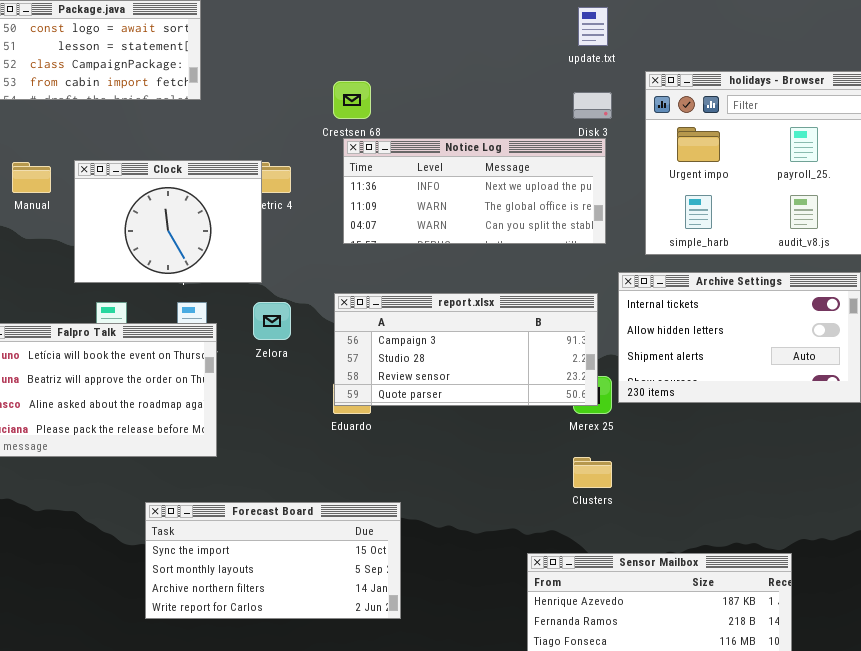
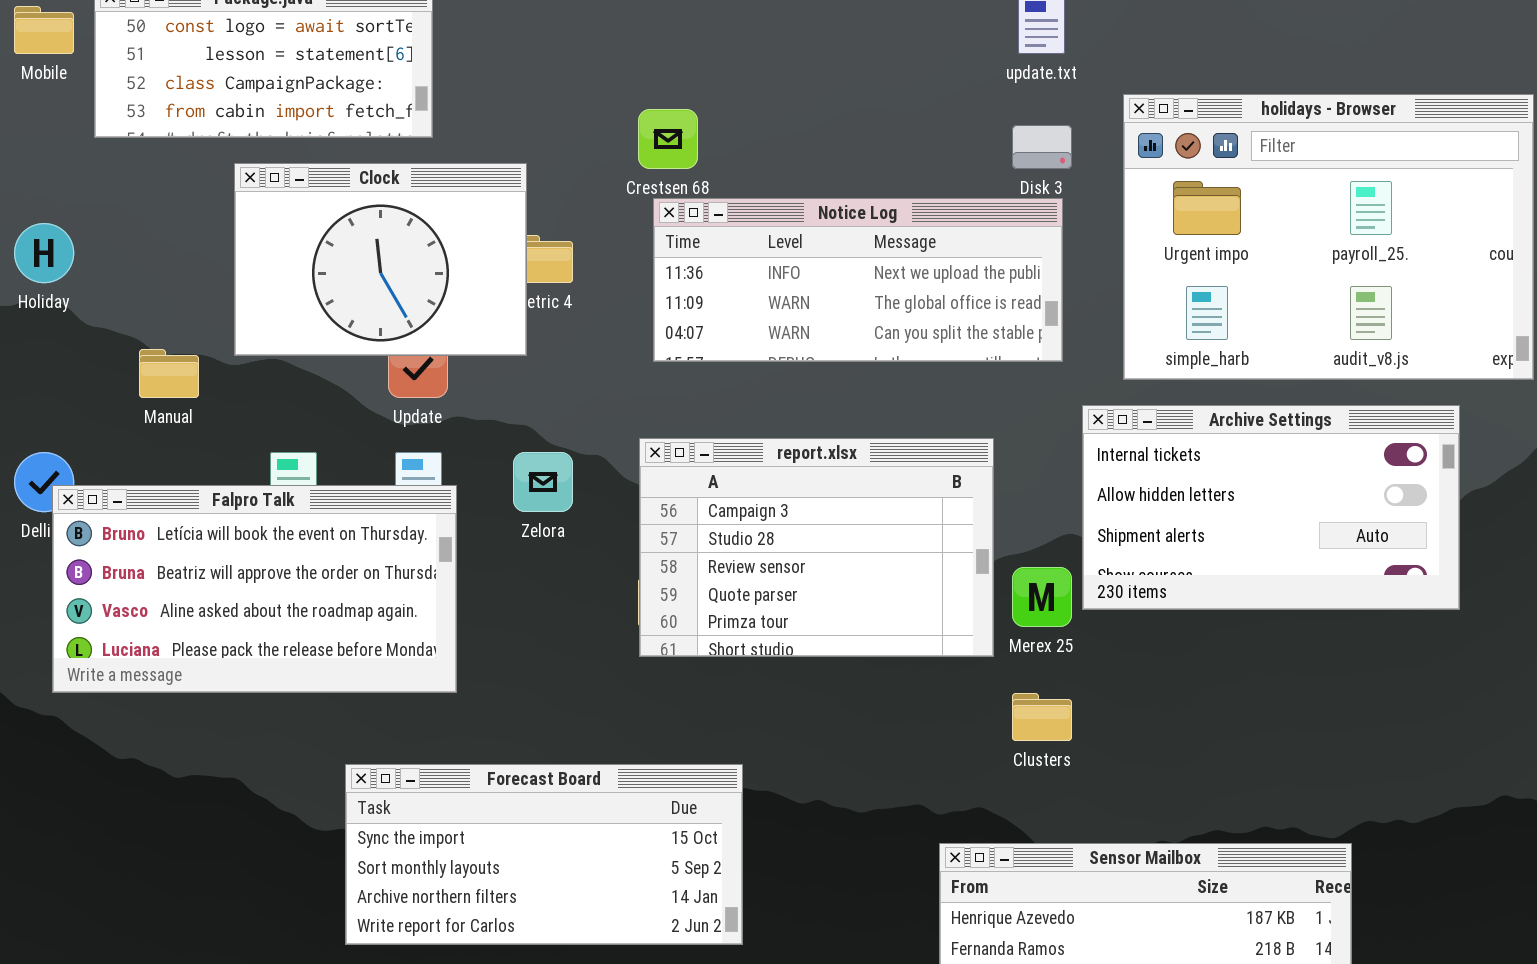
Clock: [74,160,262,283] -> [234,163,527,356], moved
Manual: [12,162,51,193] -> [139,349,199,398], moved
report.xlsx: [334,293,598,406] -> [639,438,994,657], resized

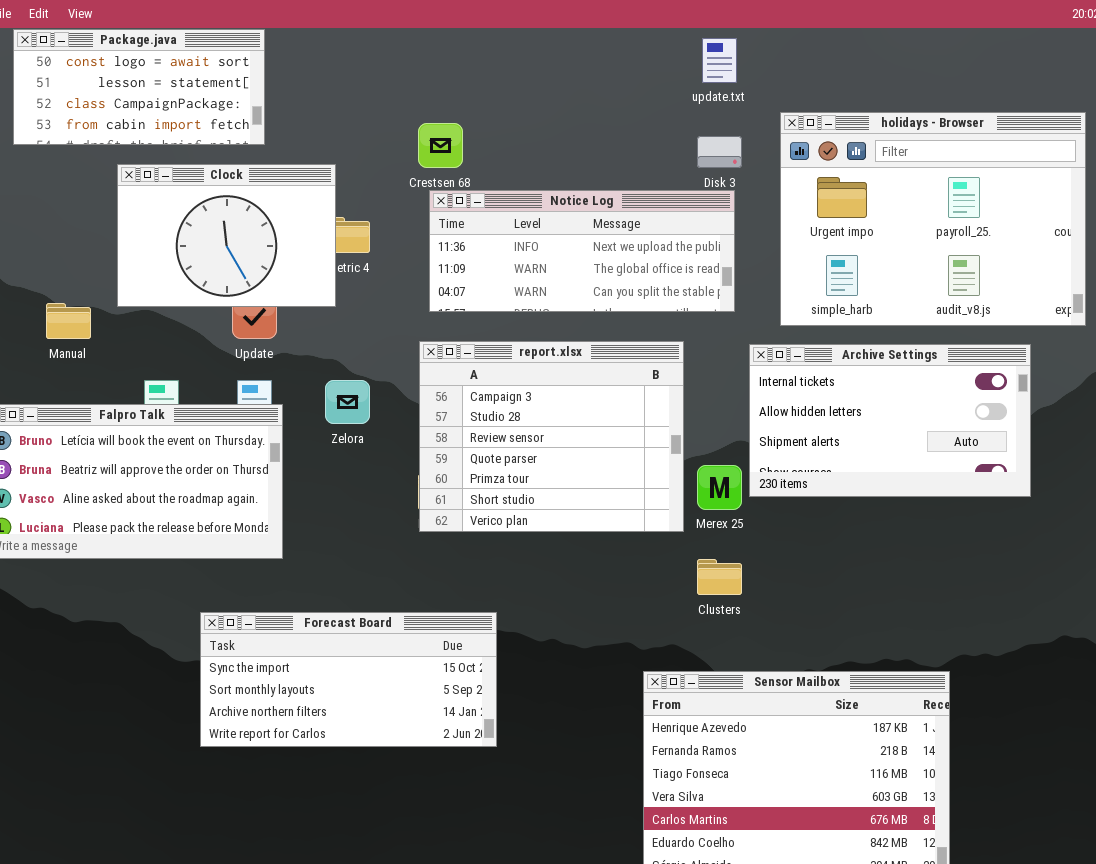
report.xlsx: [639,438,994,657] -> [419,341,684,532], resized

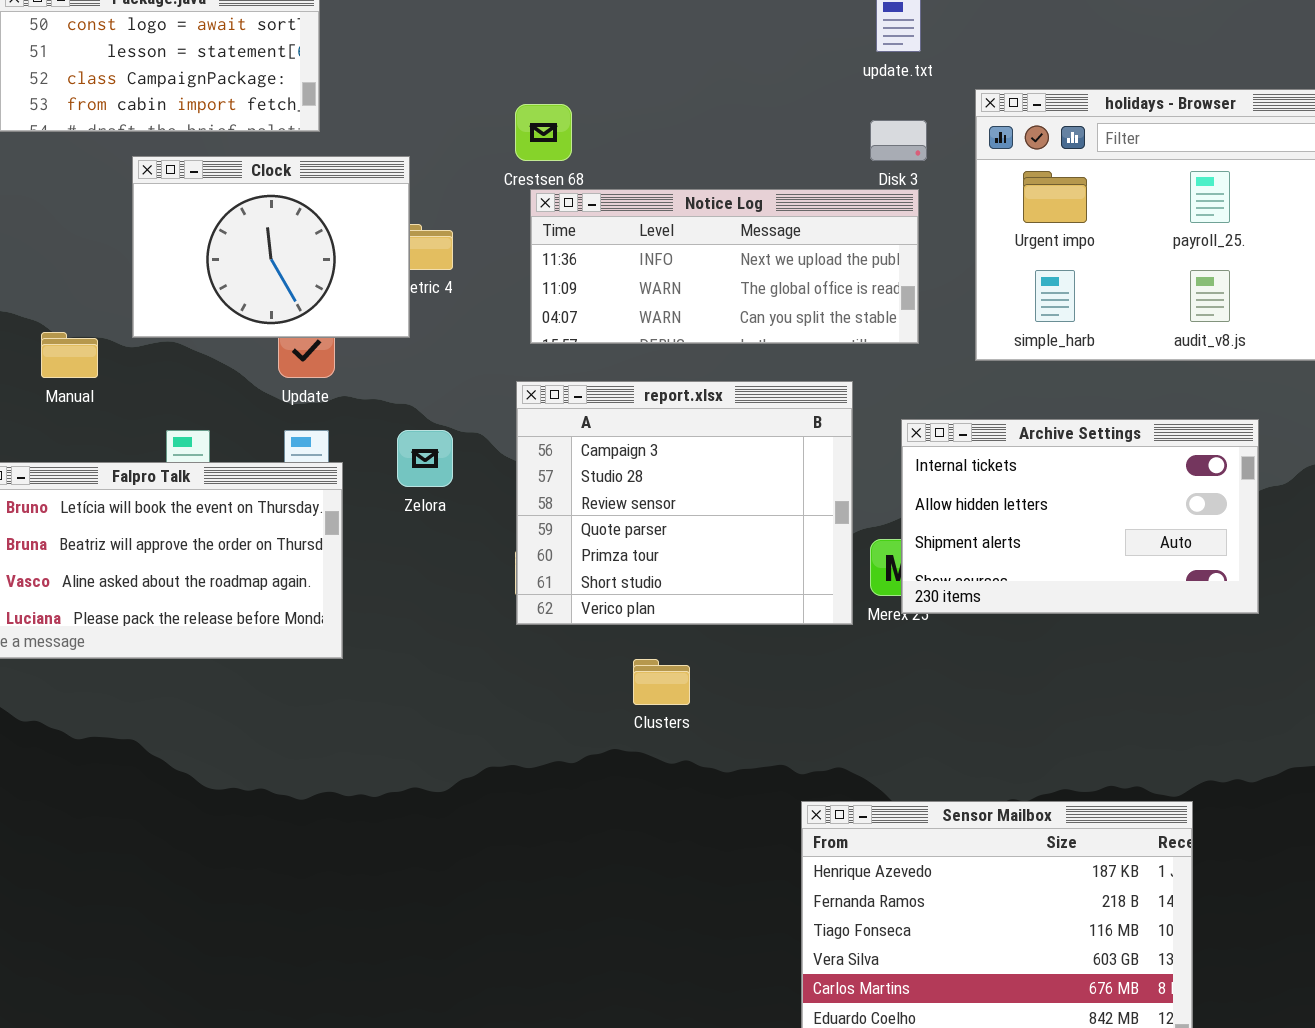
Archive Settings: [749,344,1031,497] -> [901,419,1259,614], moved
Clusters: [697,559,742,595] -> [633,659,690,705], moved
Forecast Board: [200,612,497,747] -> none, closed

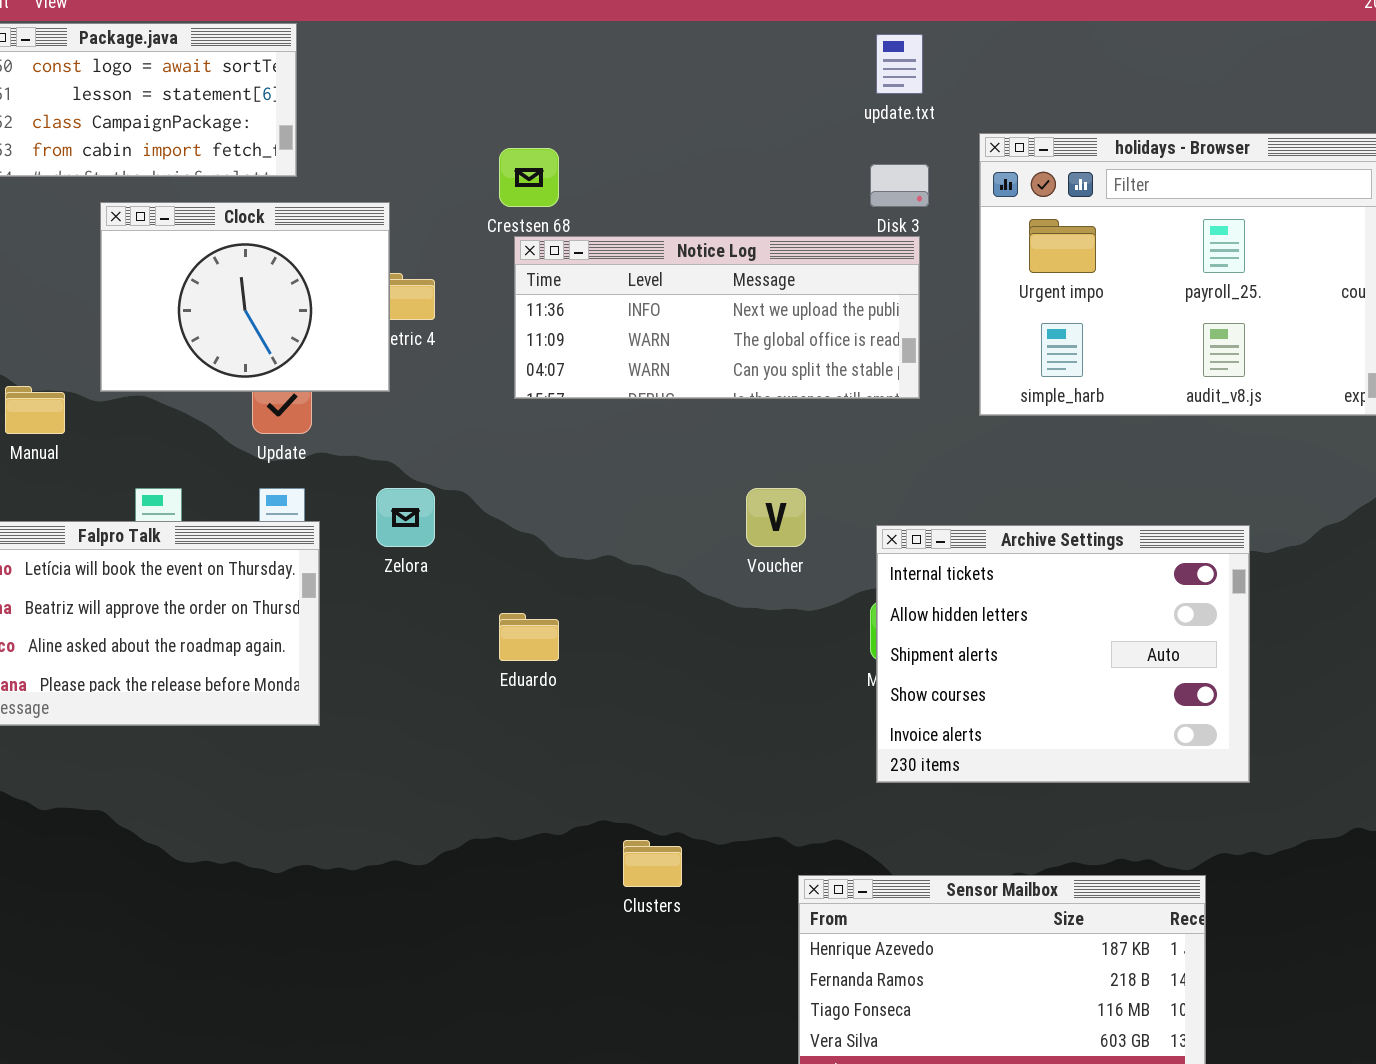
report.xlsx: [516,381,853,625] -> none, closed
Archive Settings: [901,419,1259,614] -> [876,525,1250,783], moved, resized
Clusters: [633,659,690,705] -> [623,840,682,887], moved

